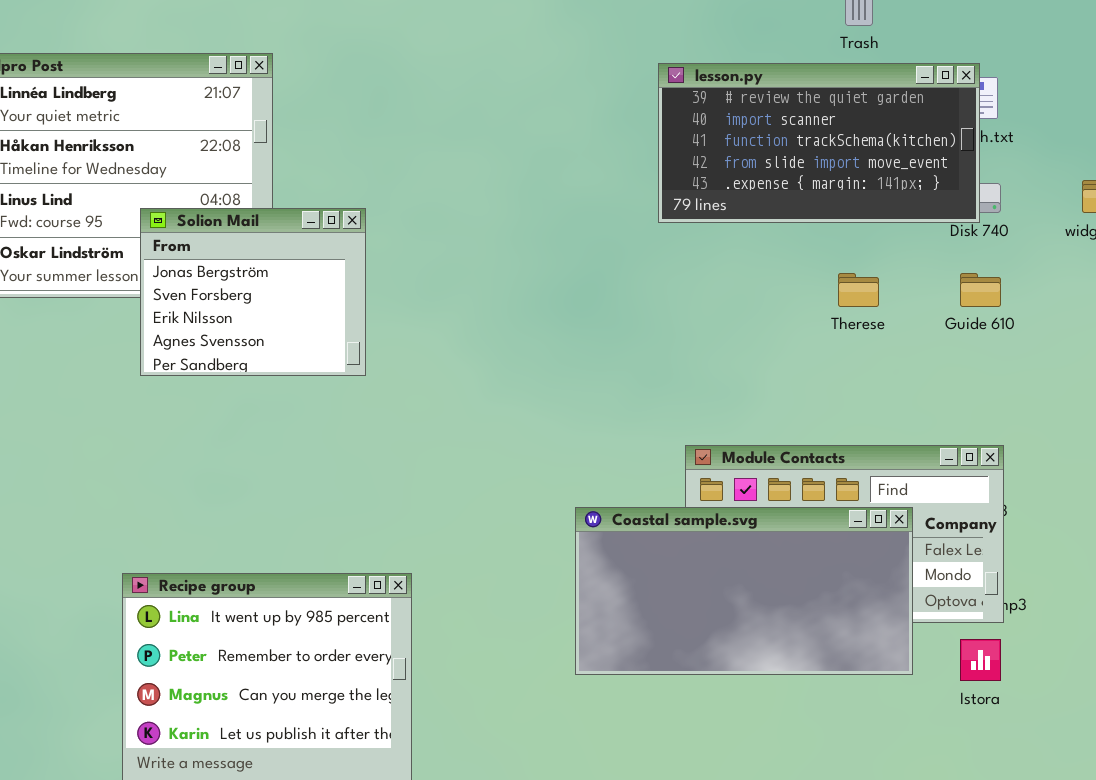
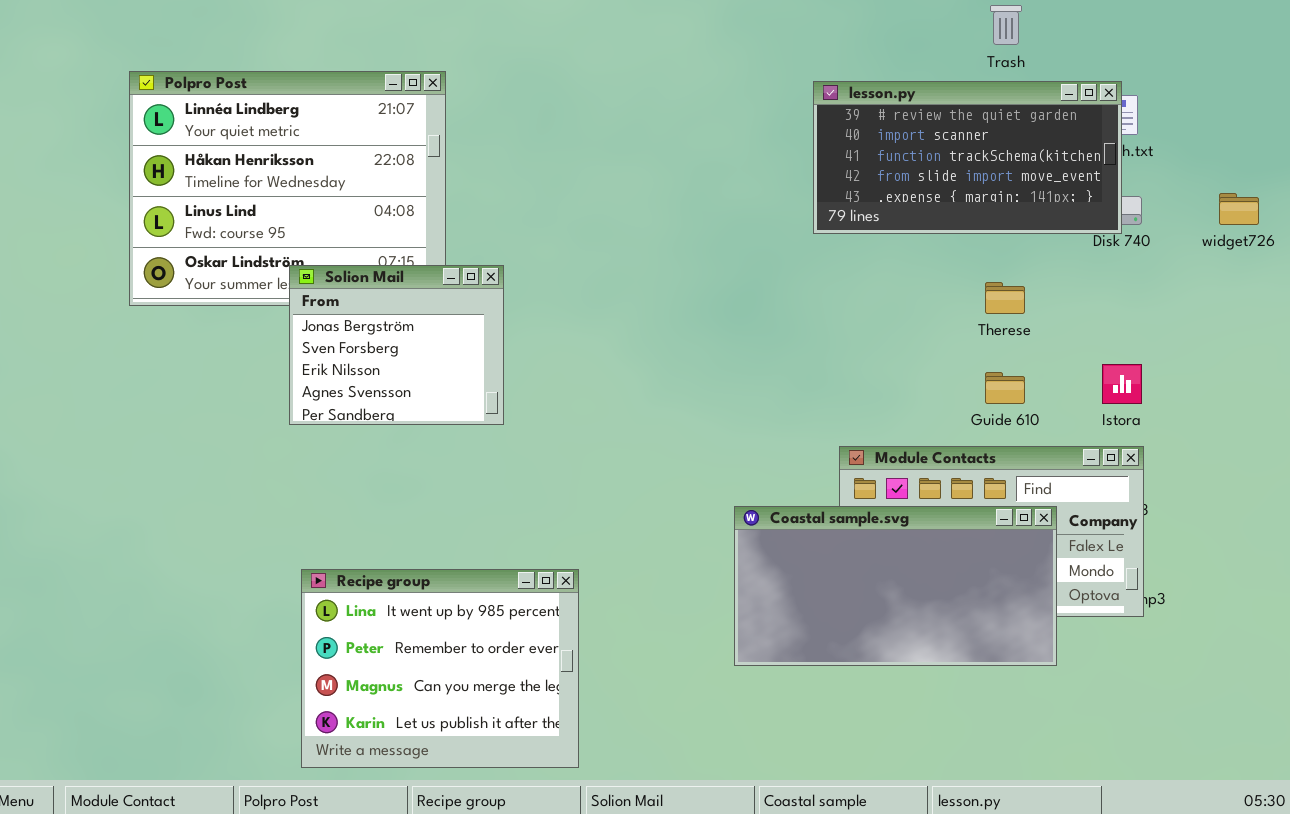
Solion Mail: [140,208,366,376] -> [289,265,504,425], moved
Guide 610: [960,273,1001,307] -> [985,372,1025,404], moved
Istora: [960,639,1001,681] -> [1102,364,1142,404], moved

